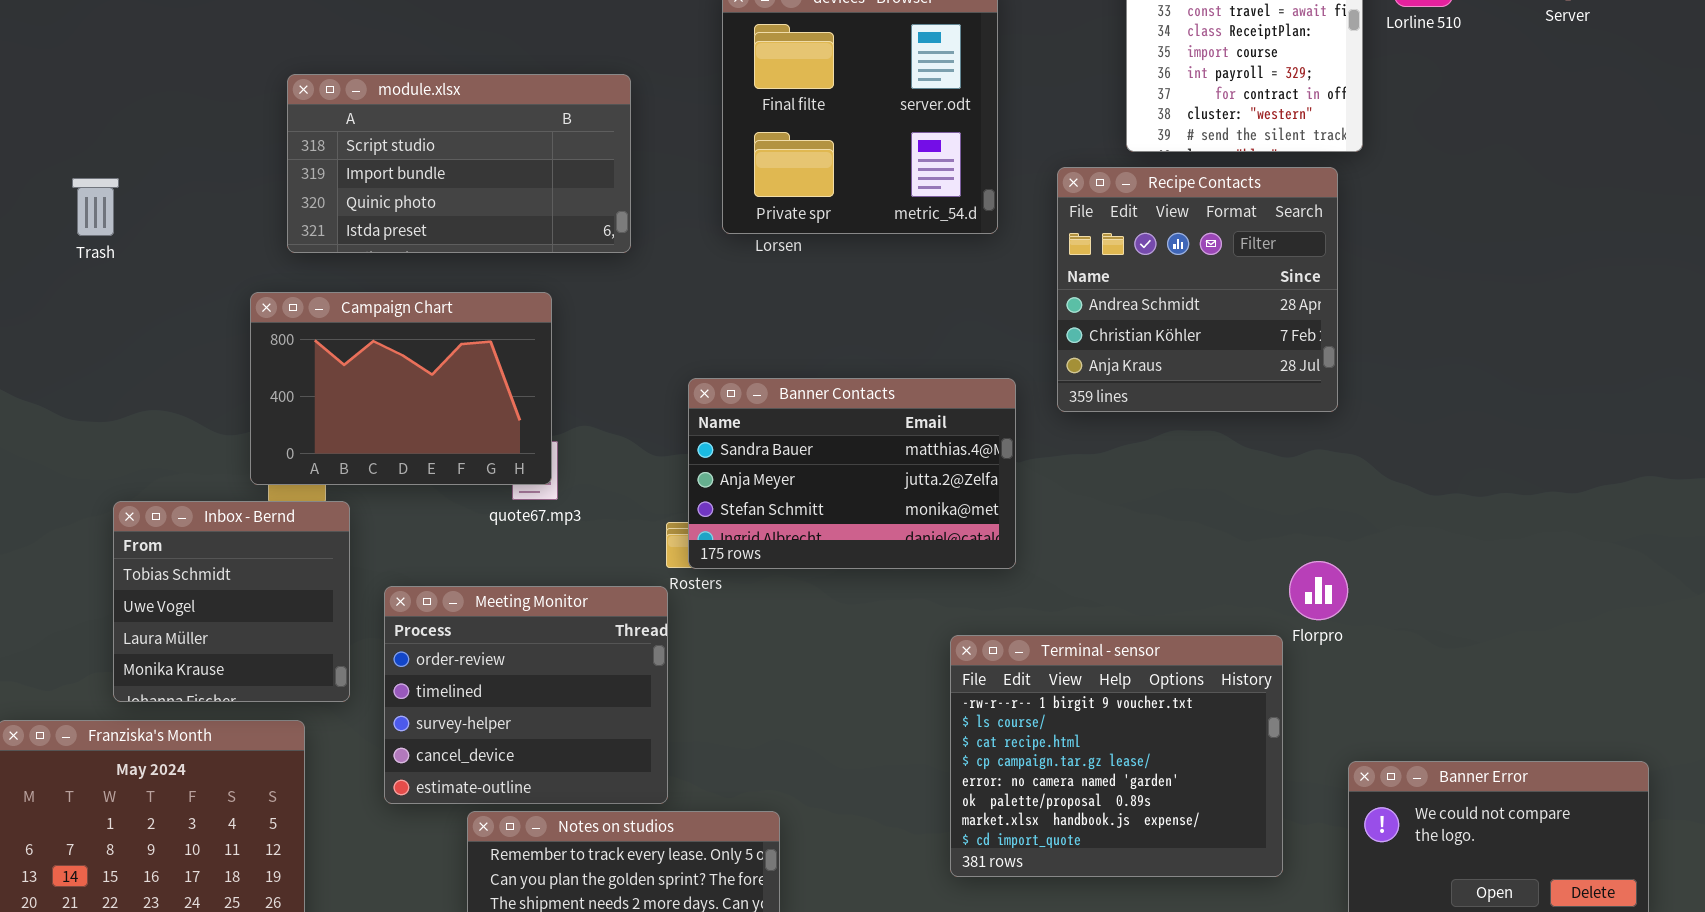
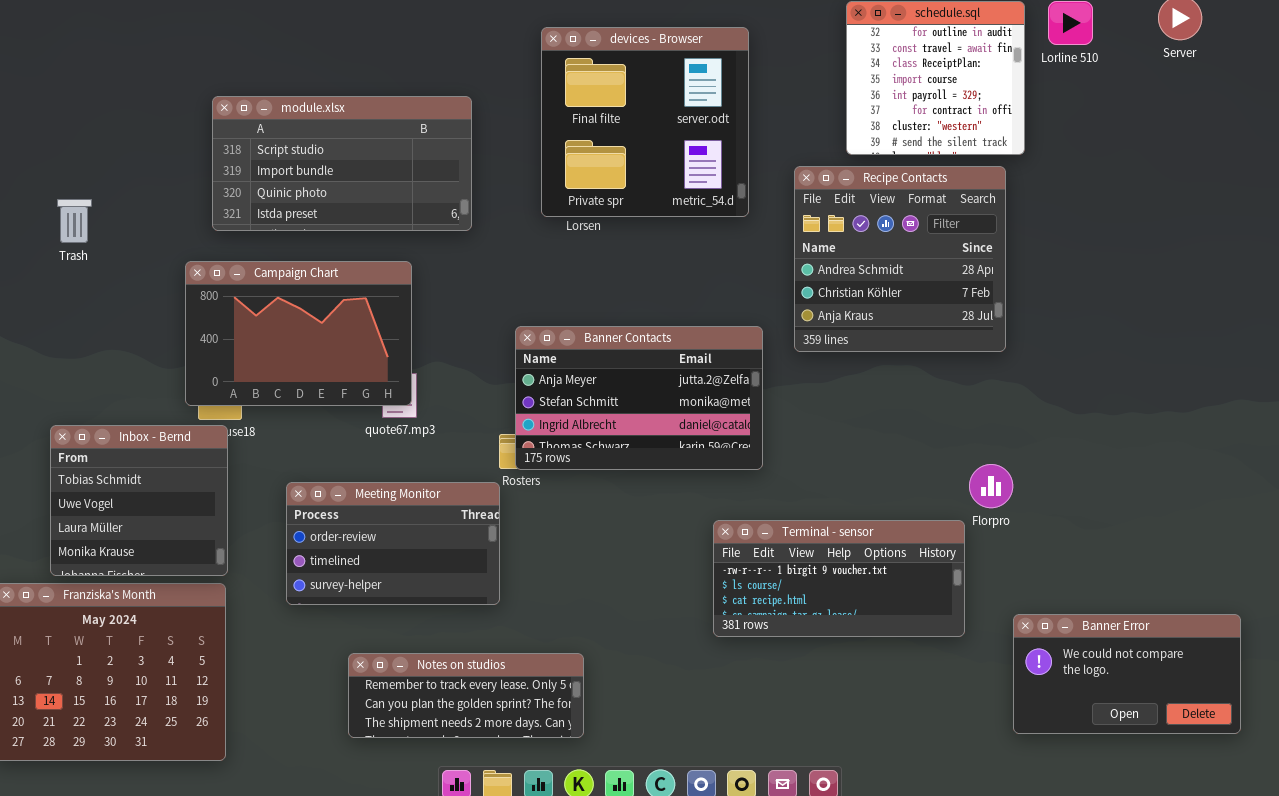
Trash: [72,178,119,236] -> [57,199,92,243], moved
Banner Contacts: [688,378,1016,569] -> [515,326,763,470], scrolled down 1 row
Inbox - Bernd: [113,501,350,702] -> [50,425,228,576], moved
Meeting Monitor: [384,586,668,804] -> [286,482,500,605], resized
Terminal - sensor: [950,635,1283,877] -> [713,520,965,637], resized

